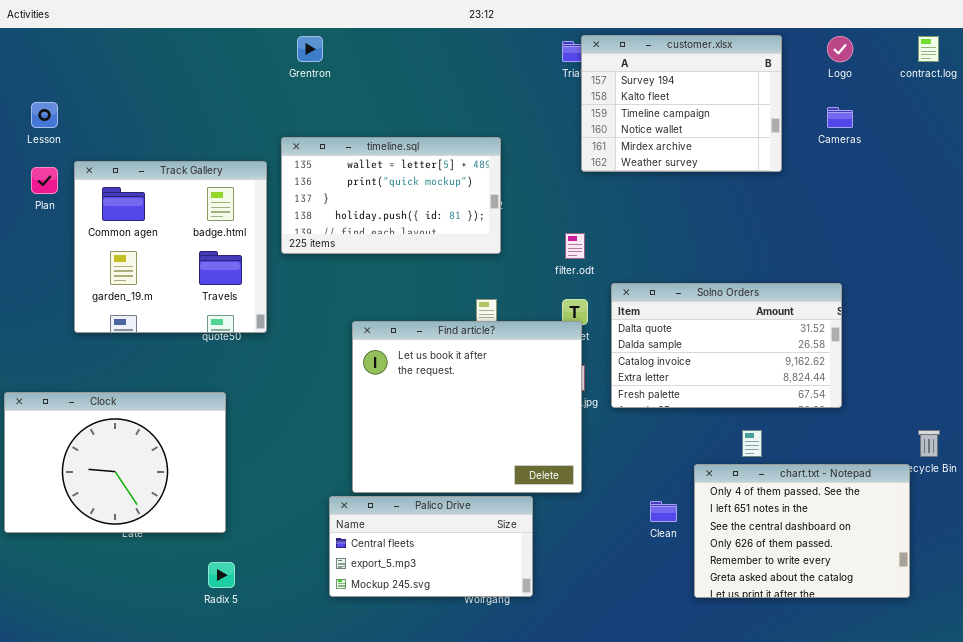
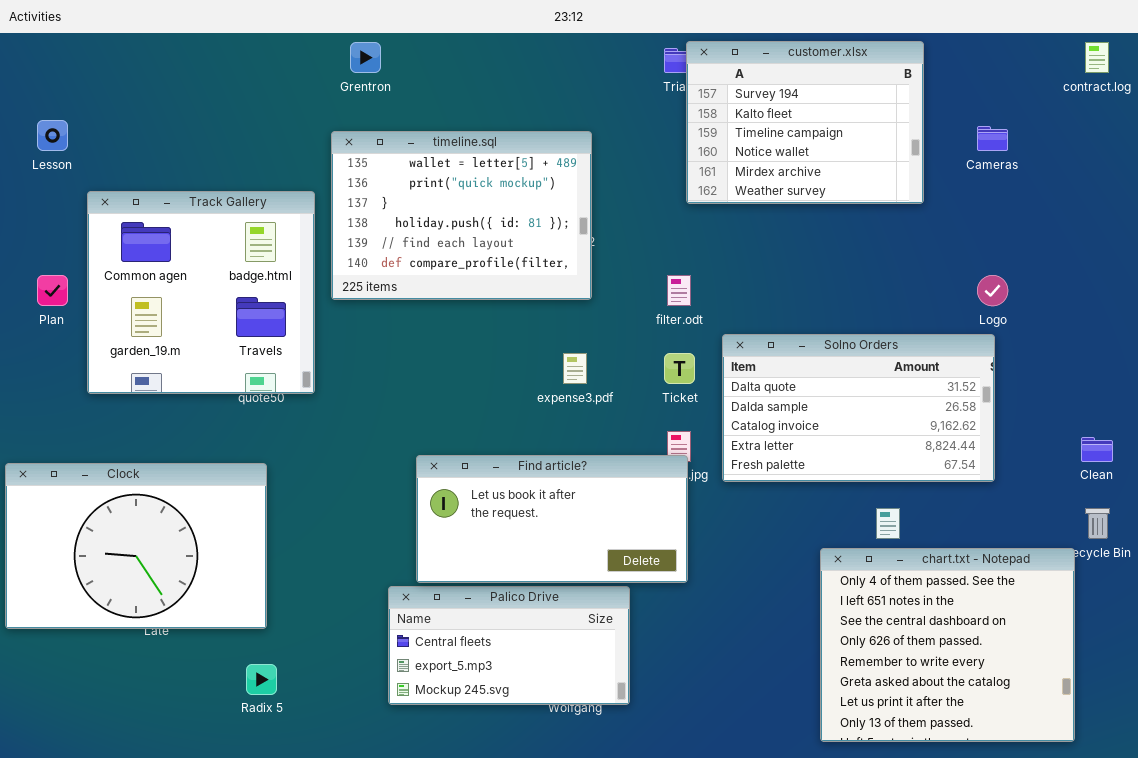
Logo: [827,36,853,62] -> [977,275,1008,306], moved
timeline.sql: [281,137,501,254] -> [331,131,592,300], resized
Plan: [31,167,58,194] -> [37,275,68,306], moved
Find article?: [352,321,582,493] -> [416,455,688,583], resized
chart.txt - Notepad: [694,464,910,598] -> [820,548,1075,742], resized
Clean: [650,501,677,522] -> [1081,437,1113,462], moved

